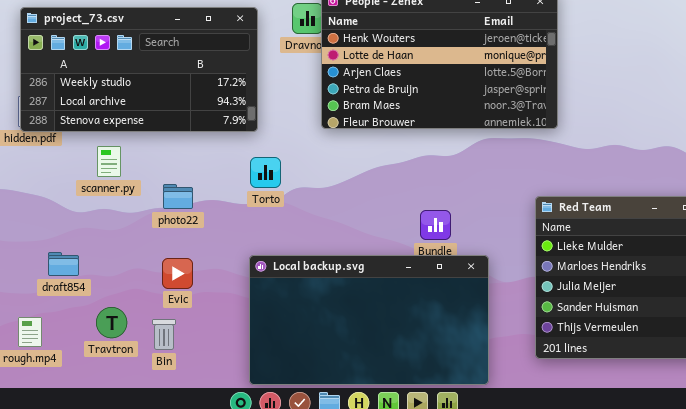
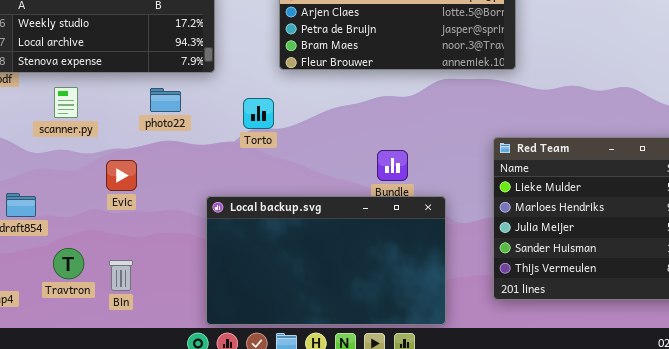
Torto: [250,157,281,188] -> [243,98,274,129], moved
photo22: [163,184,193,209] -> [150,88,181,112], moved
Evic: [162,258,193,289] -> [106,160,137,191], moved

